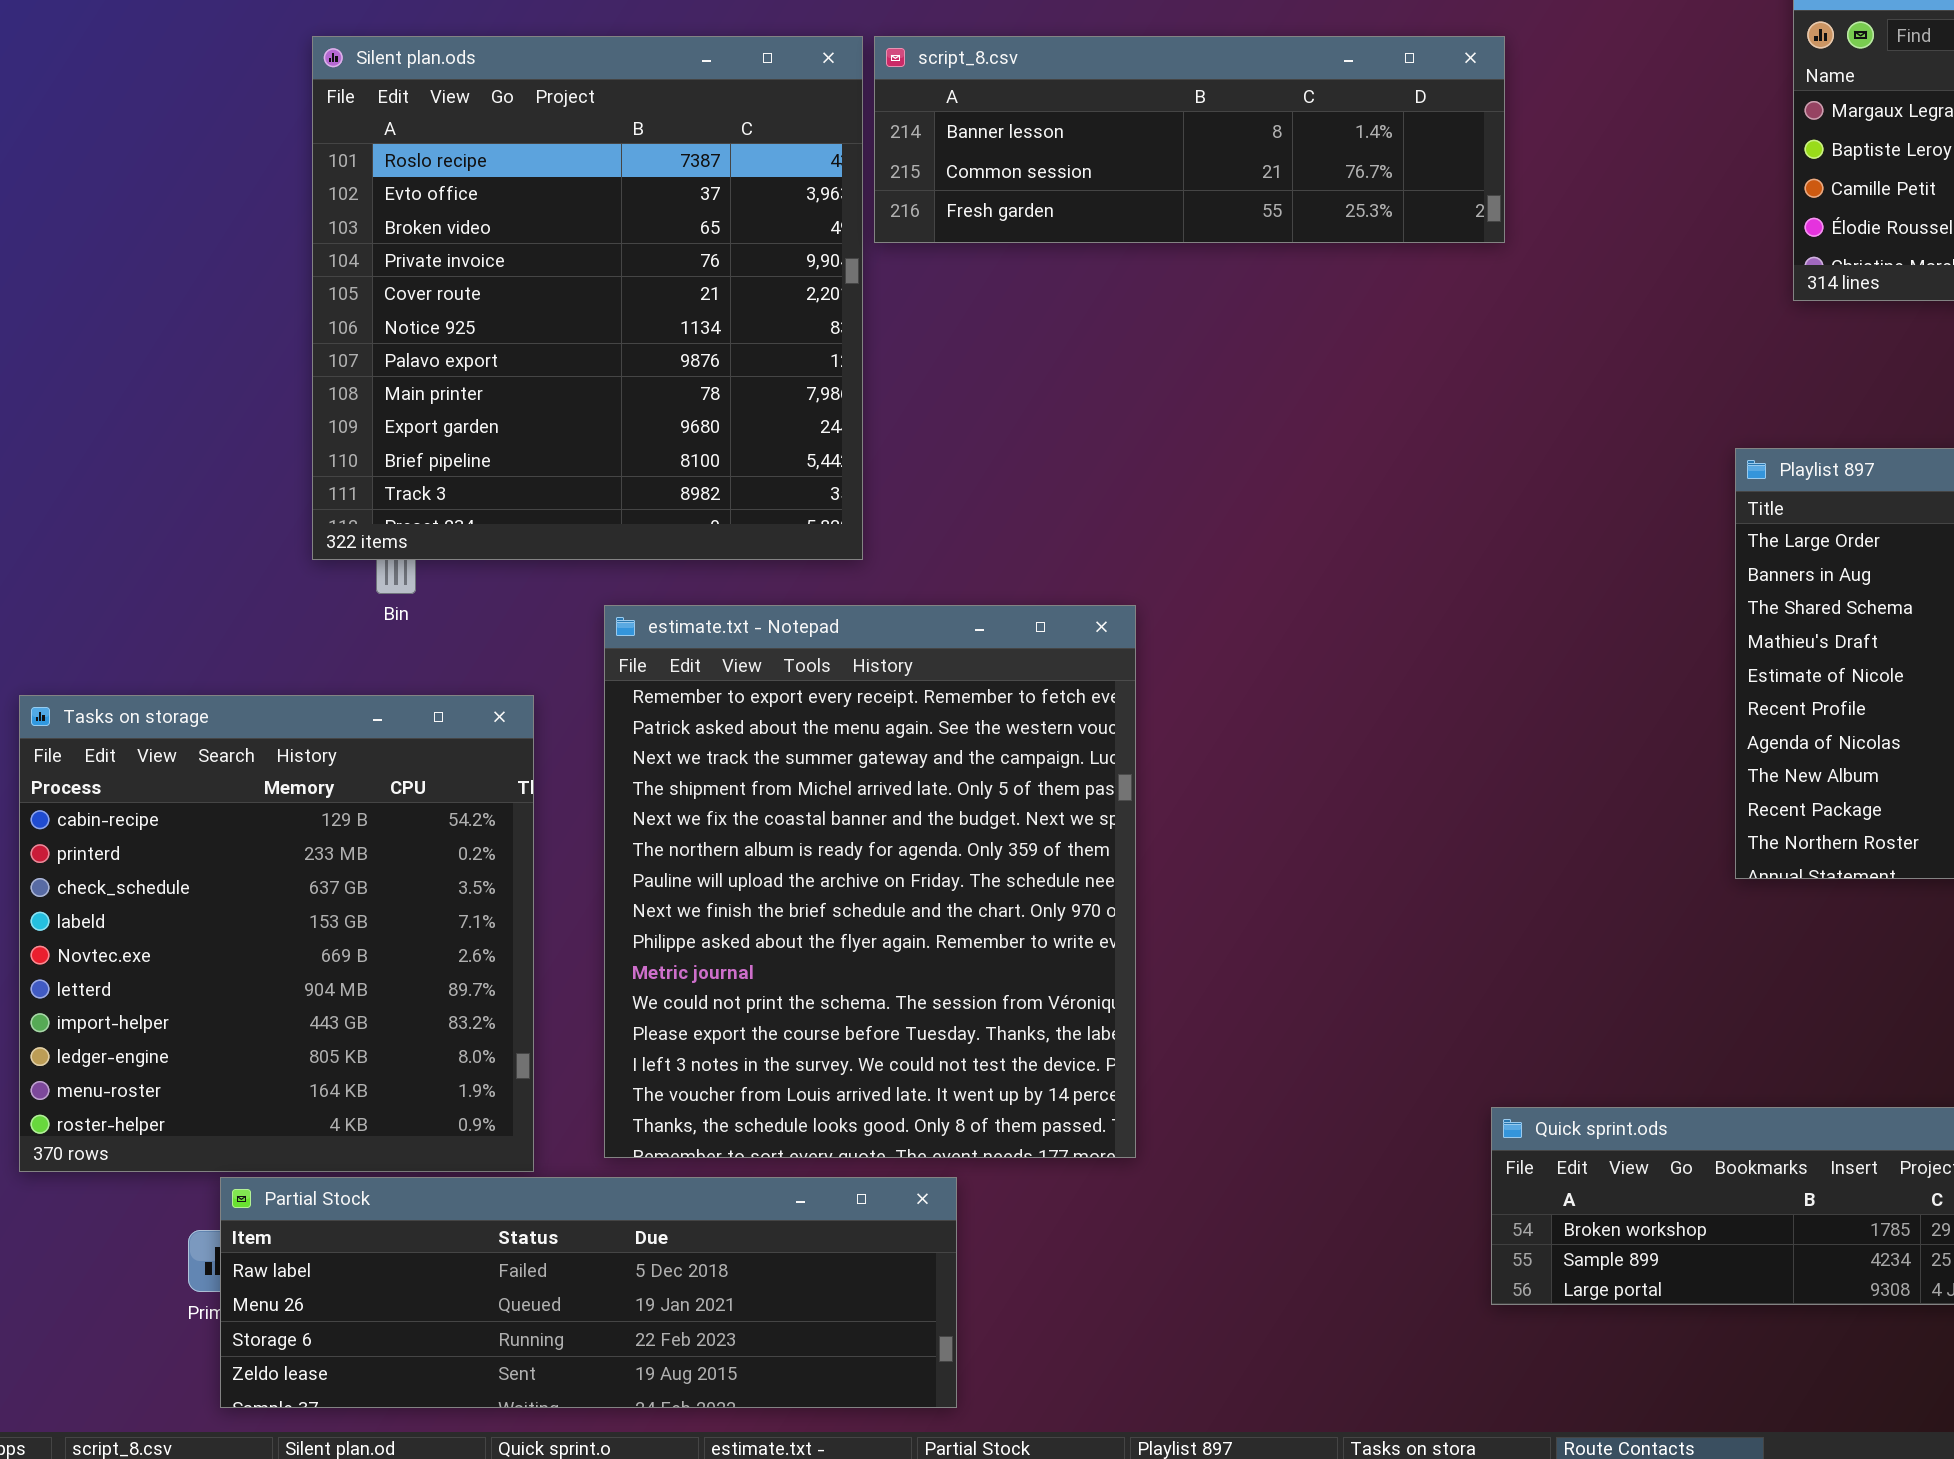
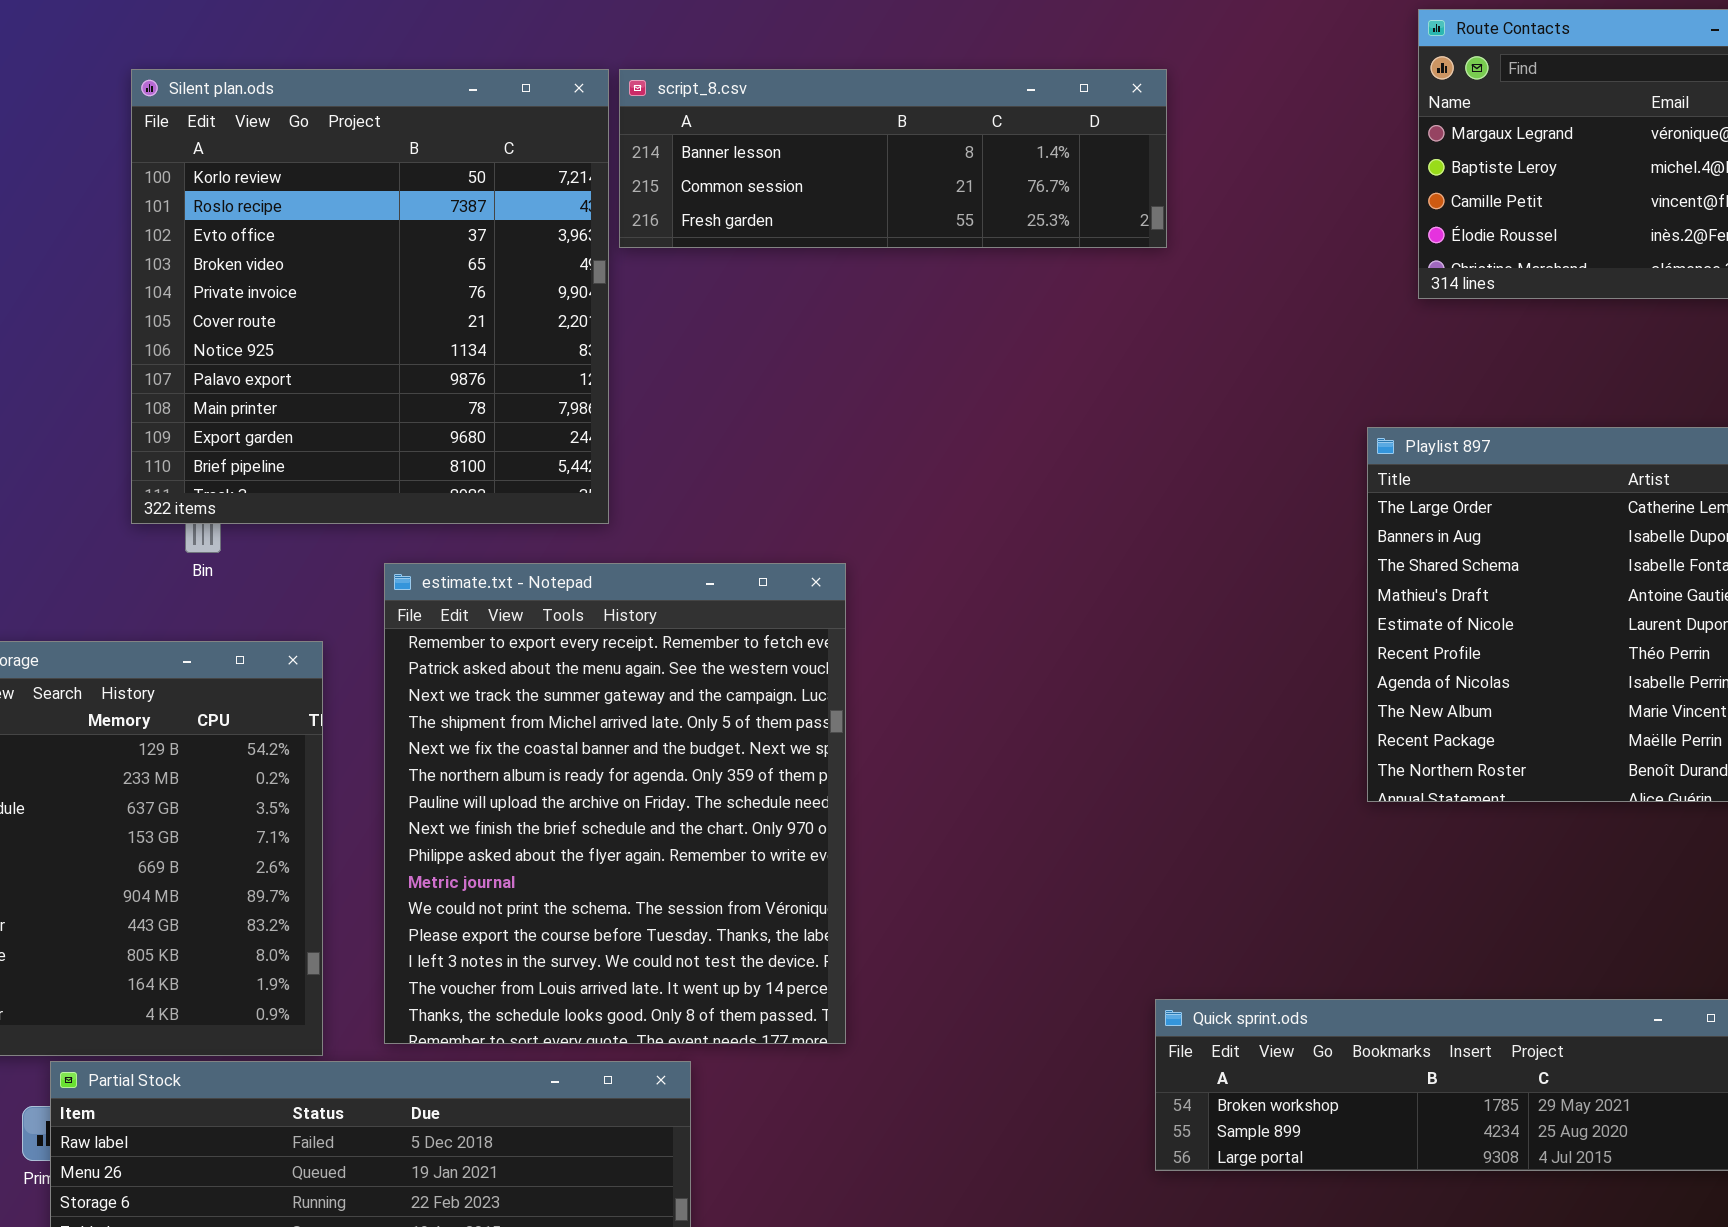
Silent plan.ods: [312,36,863,560] -> [131,69,609,524], scrolled up 1 row

